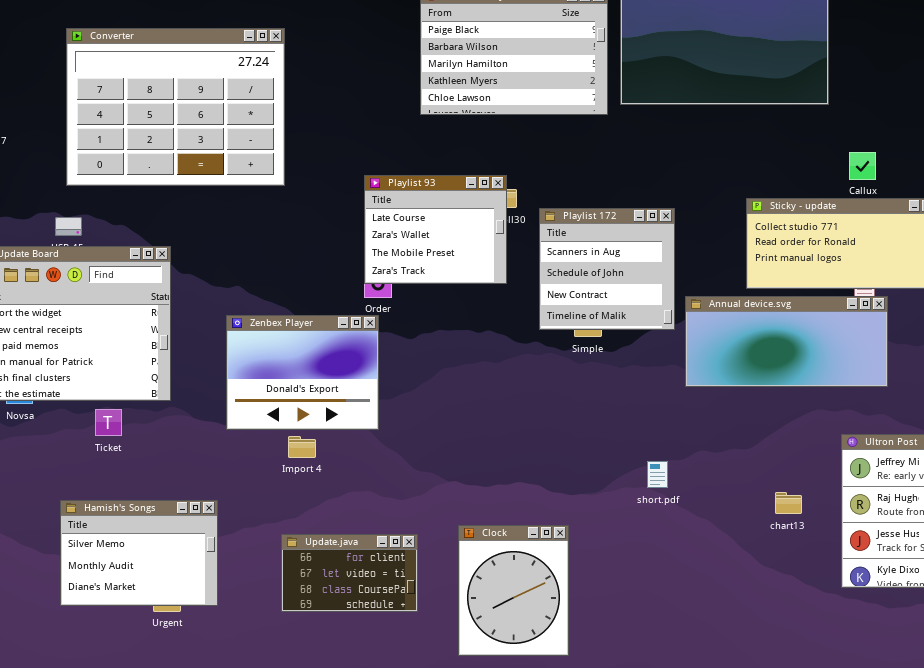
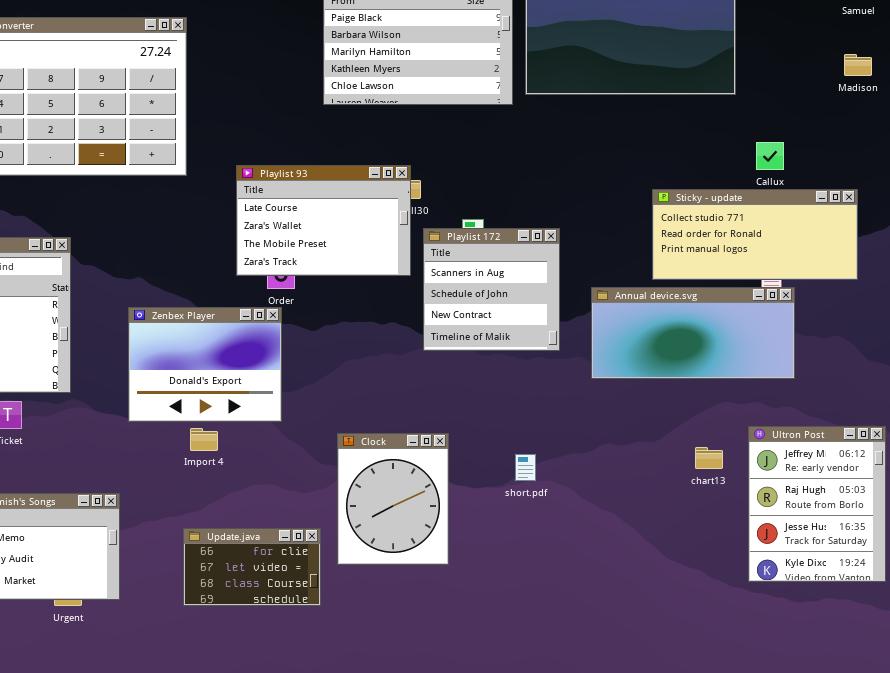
Playlist 93: [364,175,507,284] -> [236,165,411,276], resized
Playlist 172: [539,208,675,330] -> [423,228,560,351], moved
short.pdf: [647,461,668,488] -> [515,454,536,481], moved
chart13: [775,492,802,514] -> [695,447,723,469], moved
Clock: [458,525,569,656] -> [337,433,449,565], moved

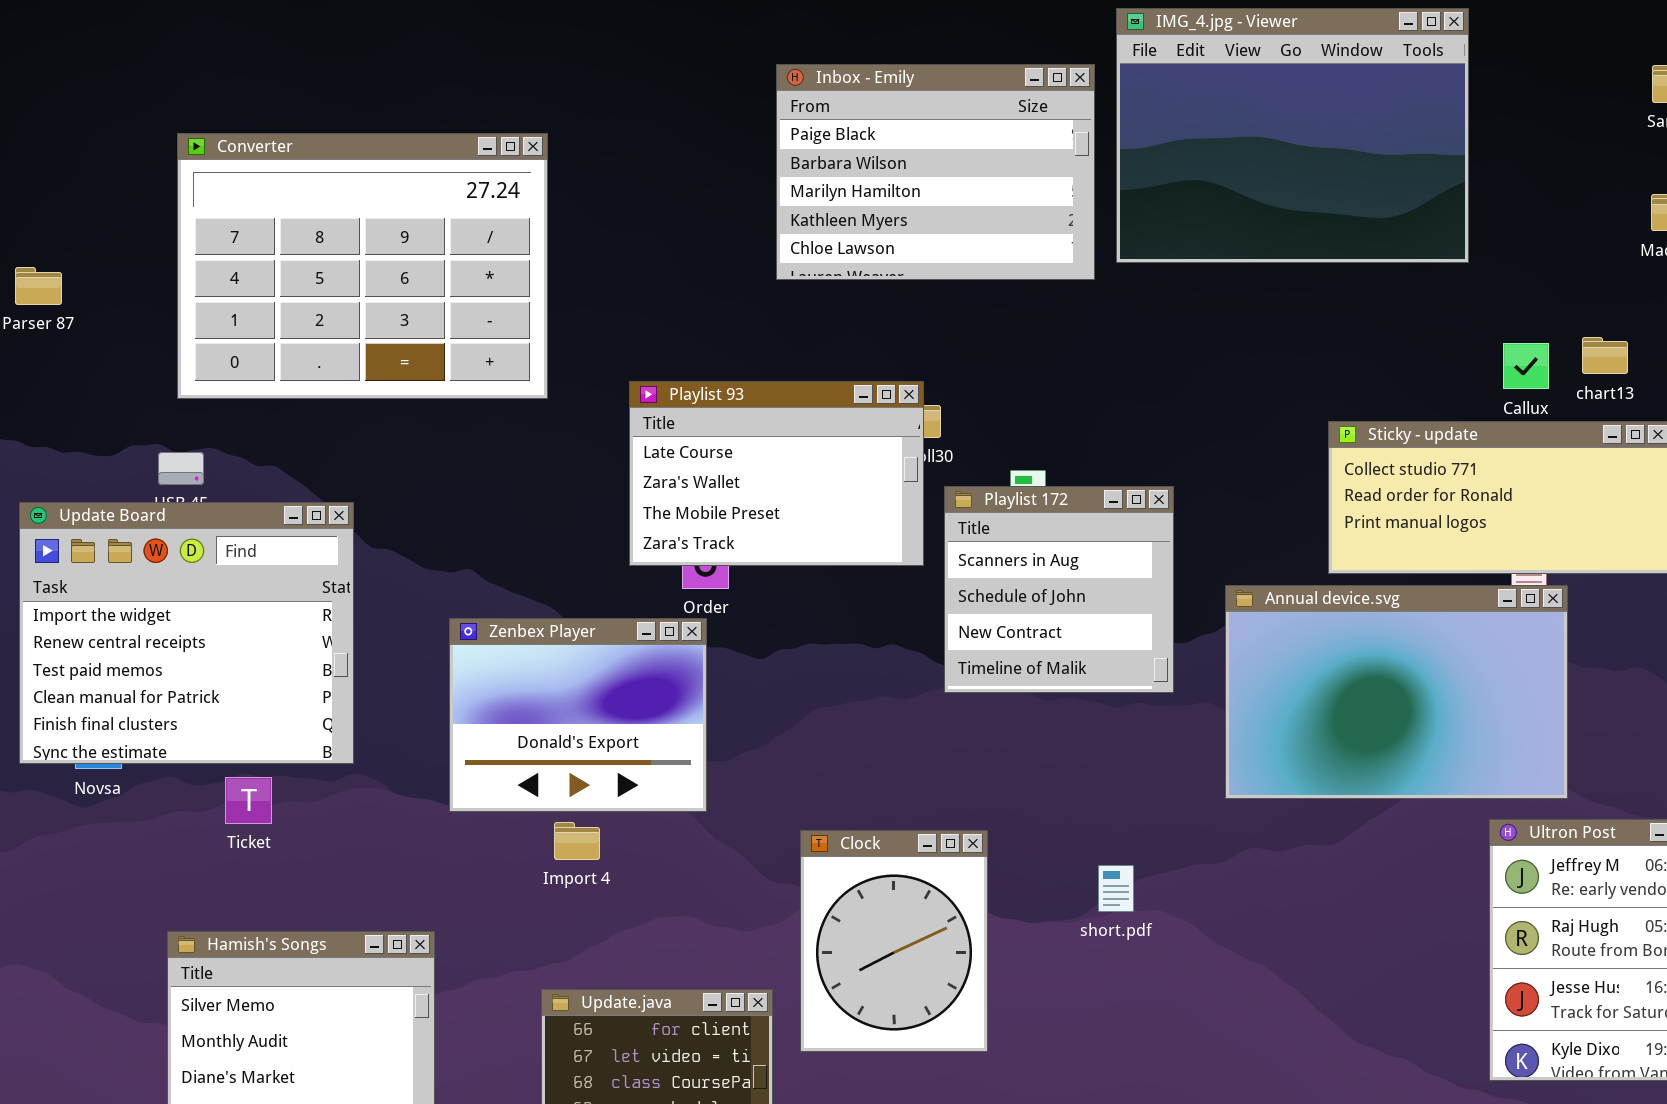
Annual device.svg: [591,287,795,379] -> [1225,585,1568,799], resized
chart13: [695,447,723,469] -> [1582,337,1628,374], moved

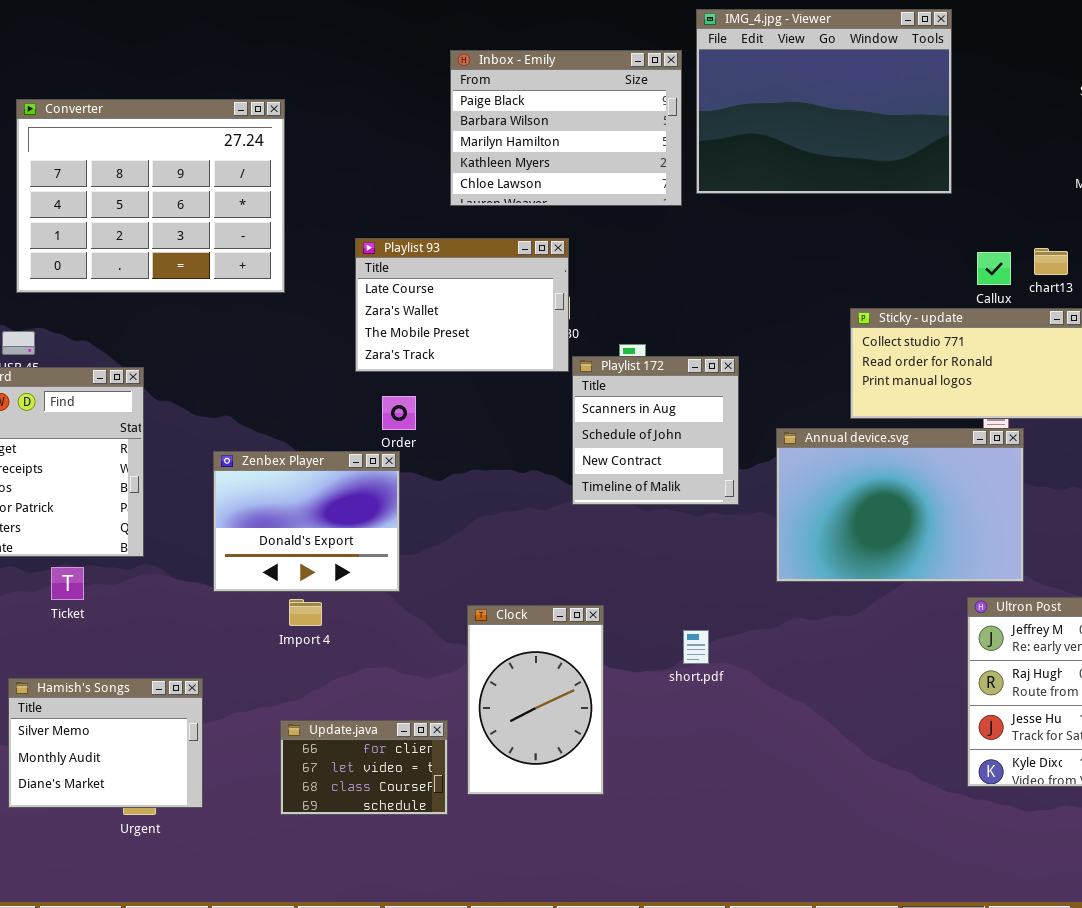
Playlist 93: [629,381,924,566] -> [355,238,569,372], moved
Clock: [800,830,988,1052] -> [467,605,604,795], resized

